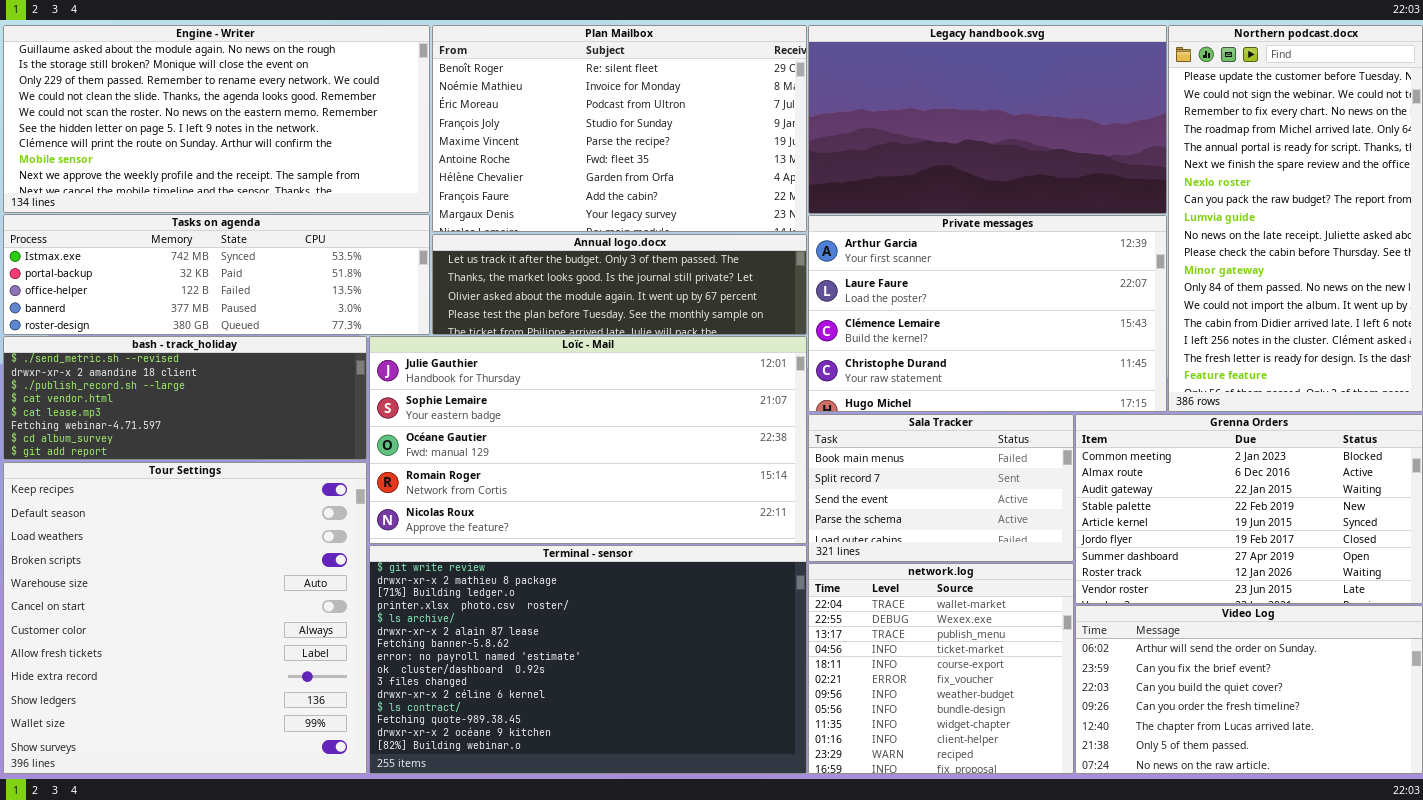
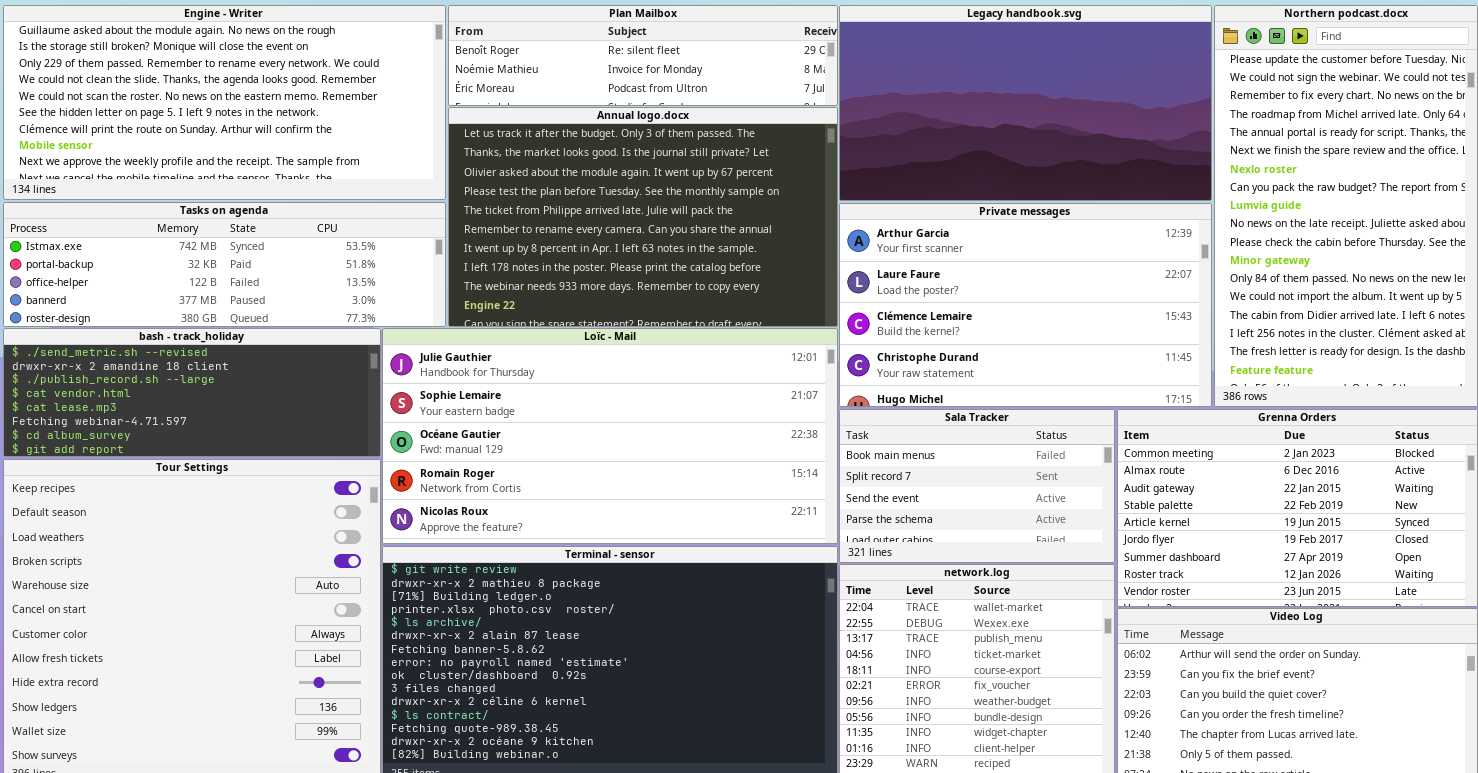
Plan Mailbox: [432,25,807,232] -> [448,5,838,106], resized
Annual logo.docx: [432,234,807,335] -> [448,107,838,327], resized

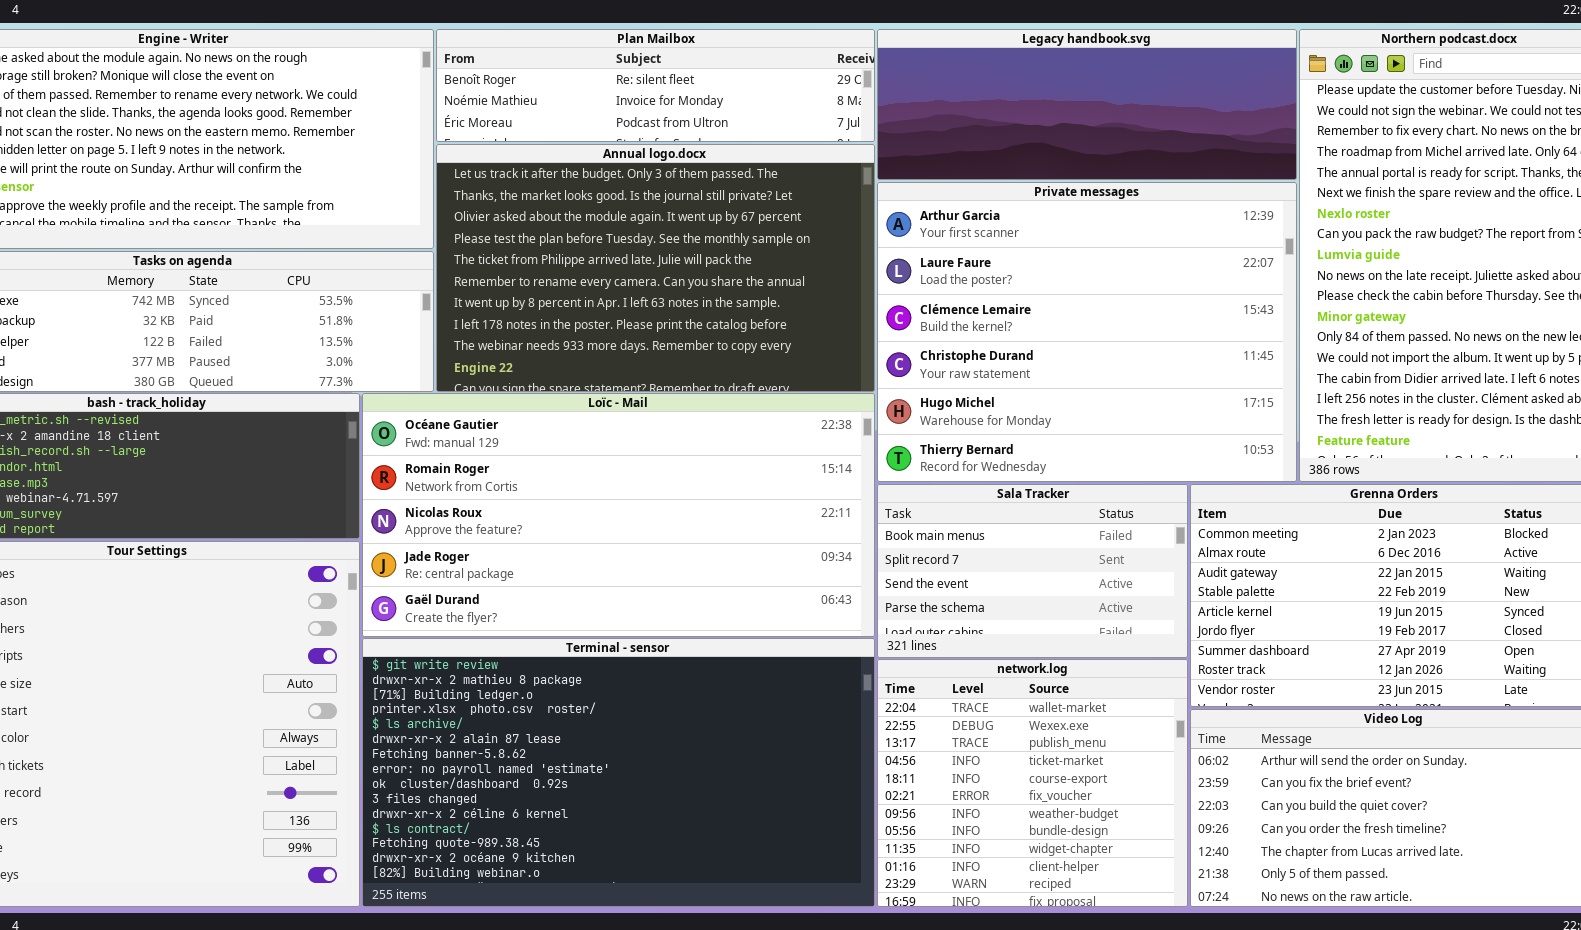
Legacy handbook.svg: [839,5,1212,201] -> [877,29,1297,180], resized
Private messages: [839,203,1212,407] -> [877,182,1297,482], resized
Loïc - Mail: [382,328,838,544] -> [362,393,875,637], scrolled down 2 rows

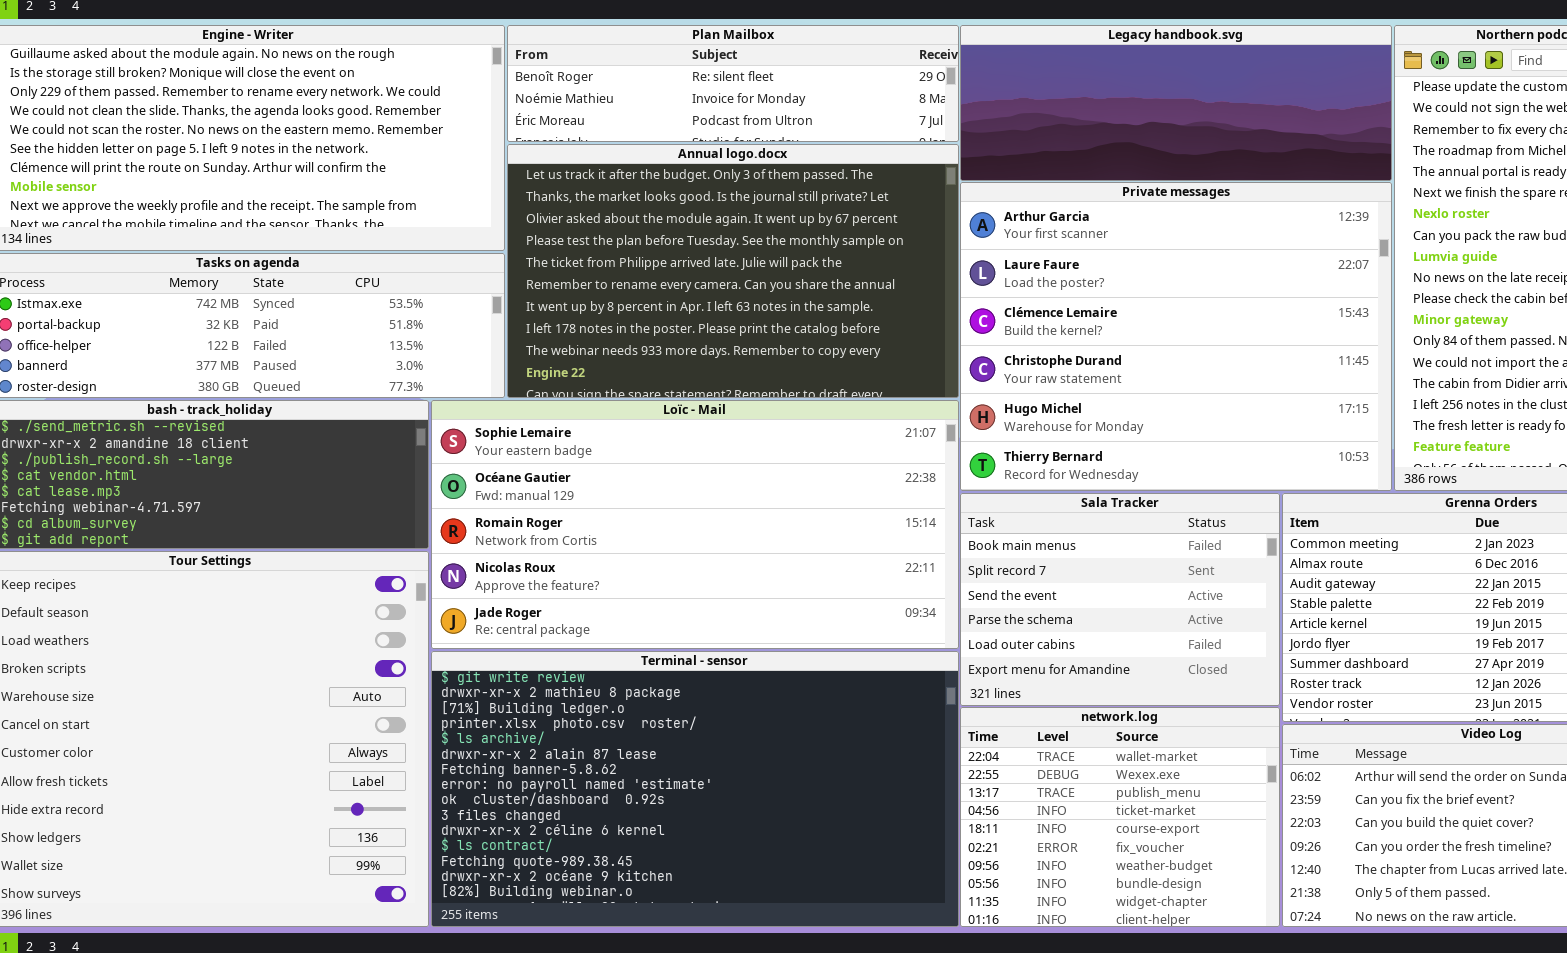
Loïc - Mail: [362,393,875,637] -> [431,400,959,649], scrolled up 1 row
Sala Tracker: [877,484,1188,658] -> [960,493,1280,706], resized
network.log: [877,659,1188,907] -> [960,707,1280,927], resized

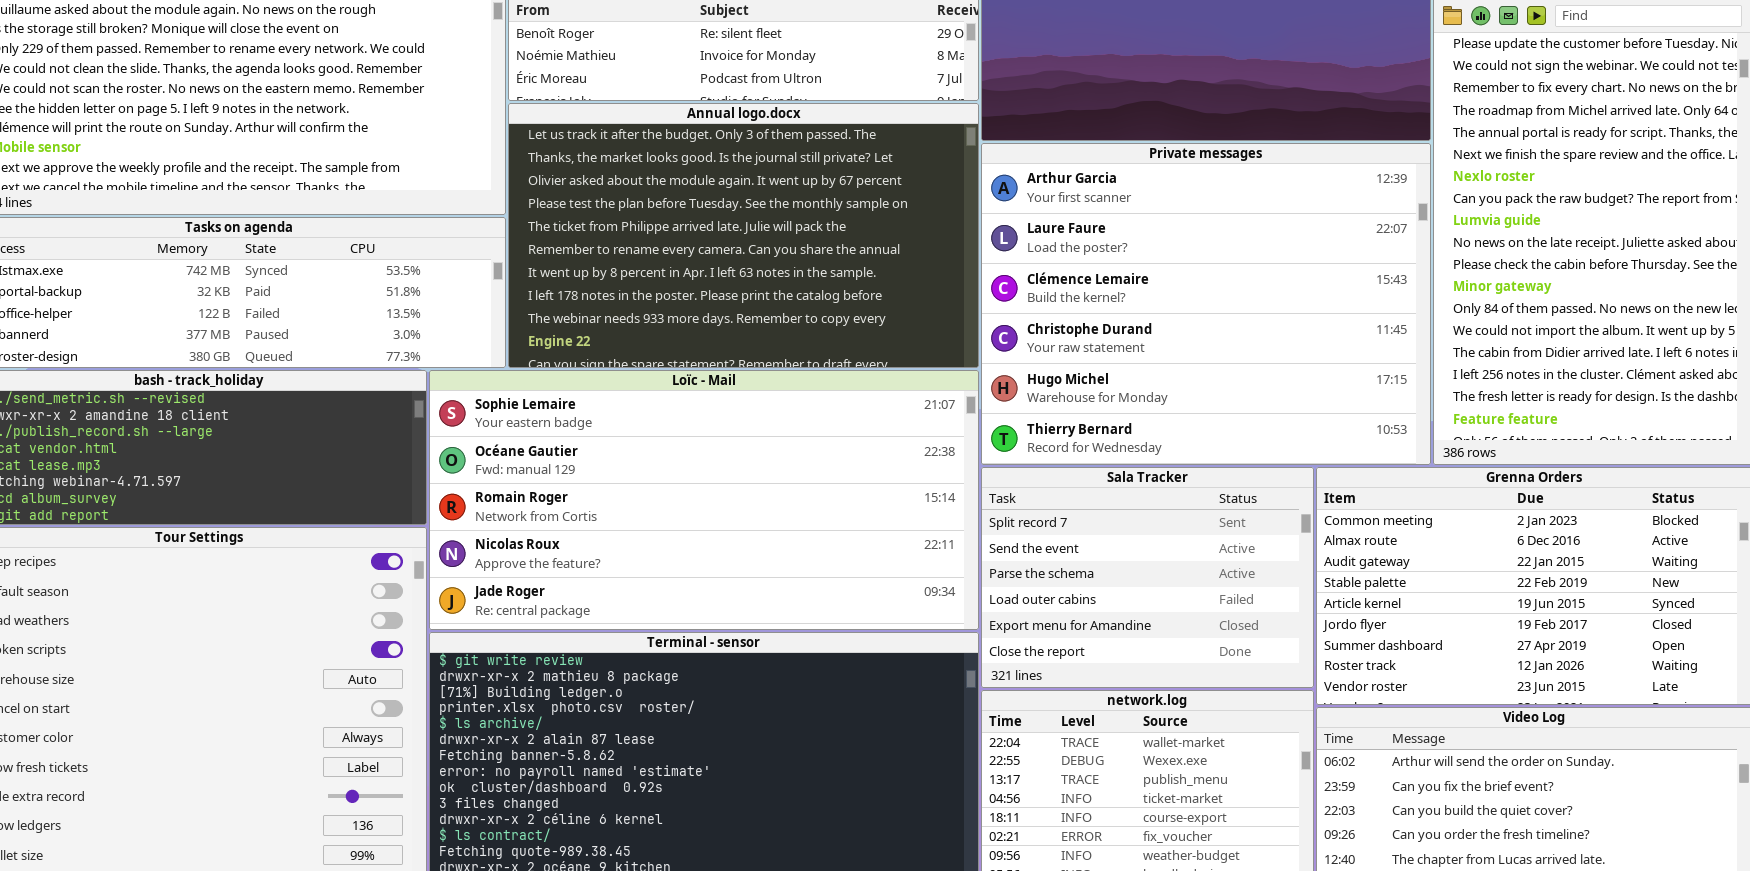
Sala Tracker: [960,493,1280,706] -> [981,467,1314,688], scrolled down 1 row

